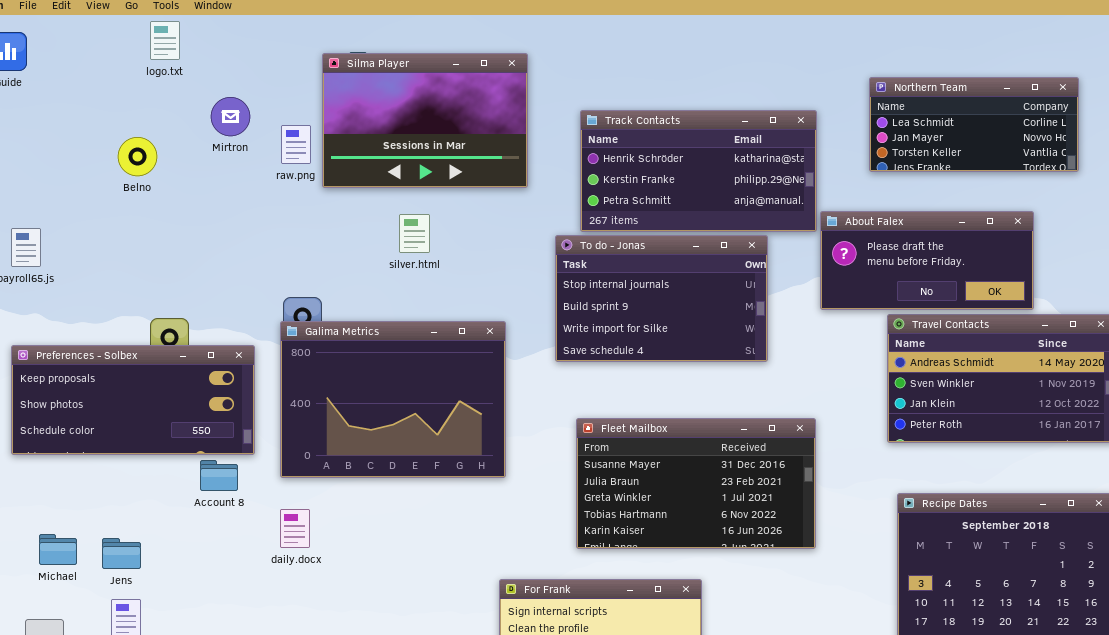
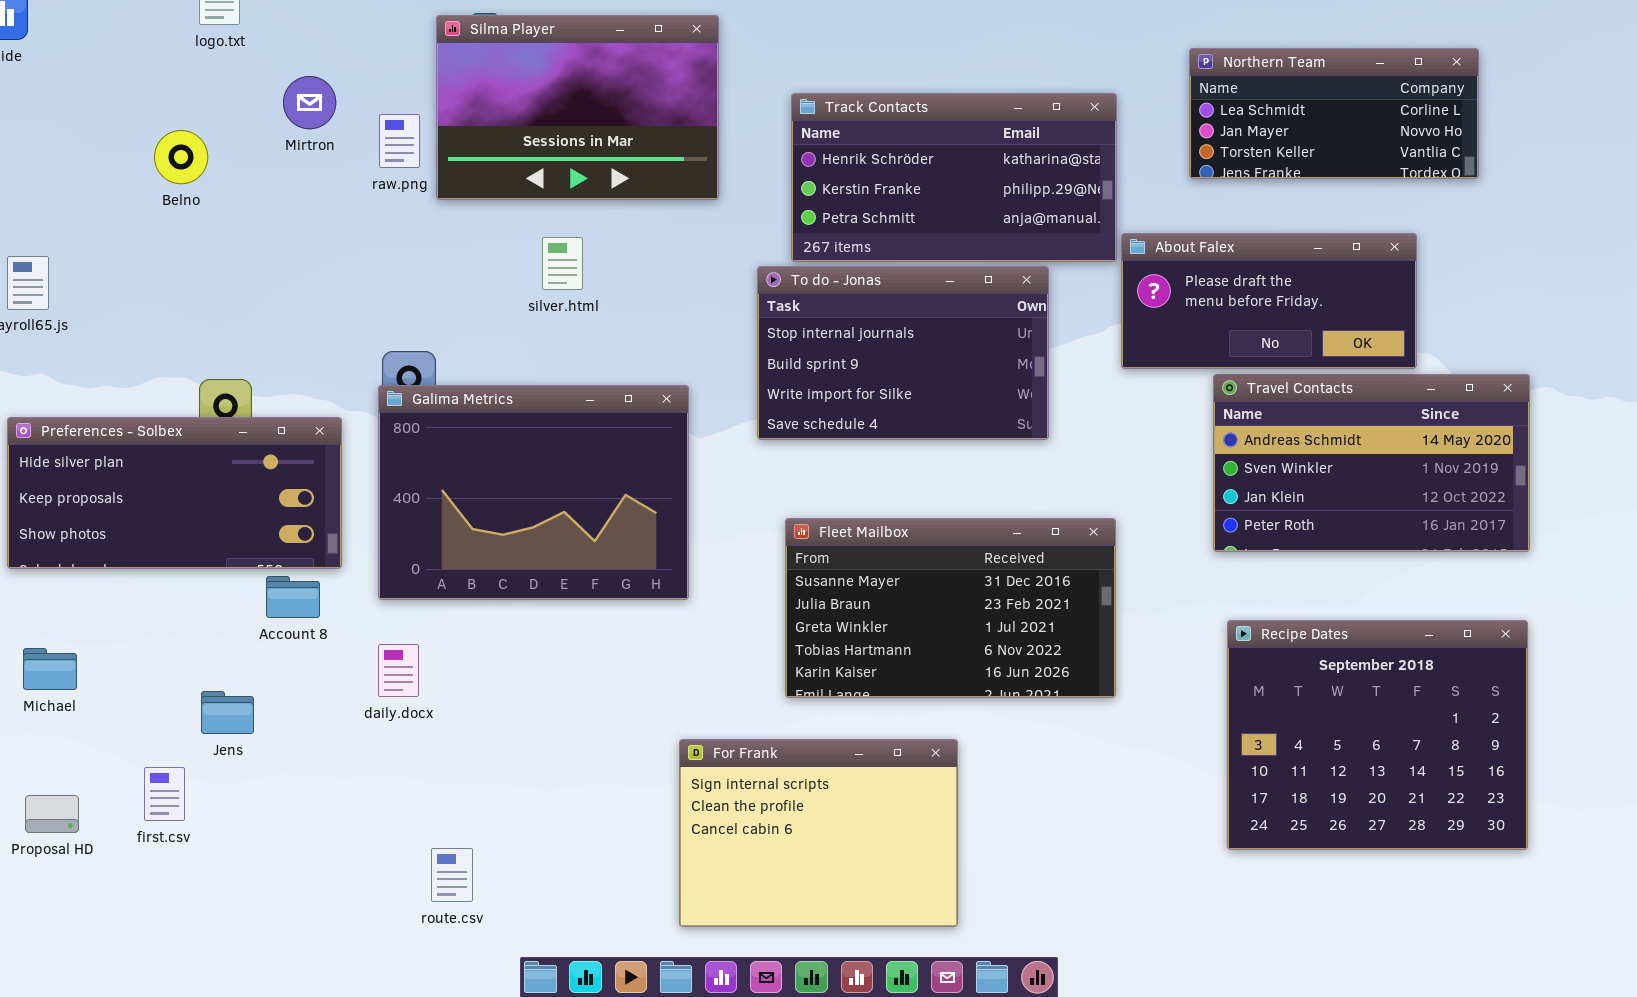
Preferences - Solbex: [11,345,255,455] -> [7,417,342,569], scrolled up 1 row
Michael: [39,534,77,565] -> [23,648,77,690], moved
Jens: [102,538,141,569] -> [201,691,254,734], moved

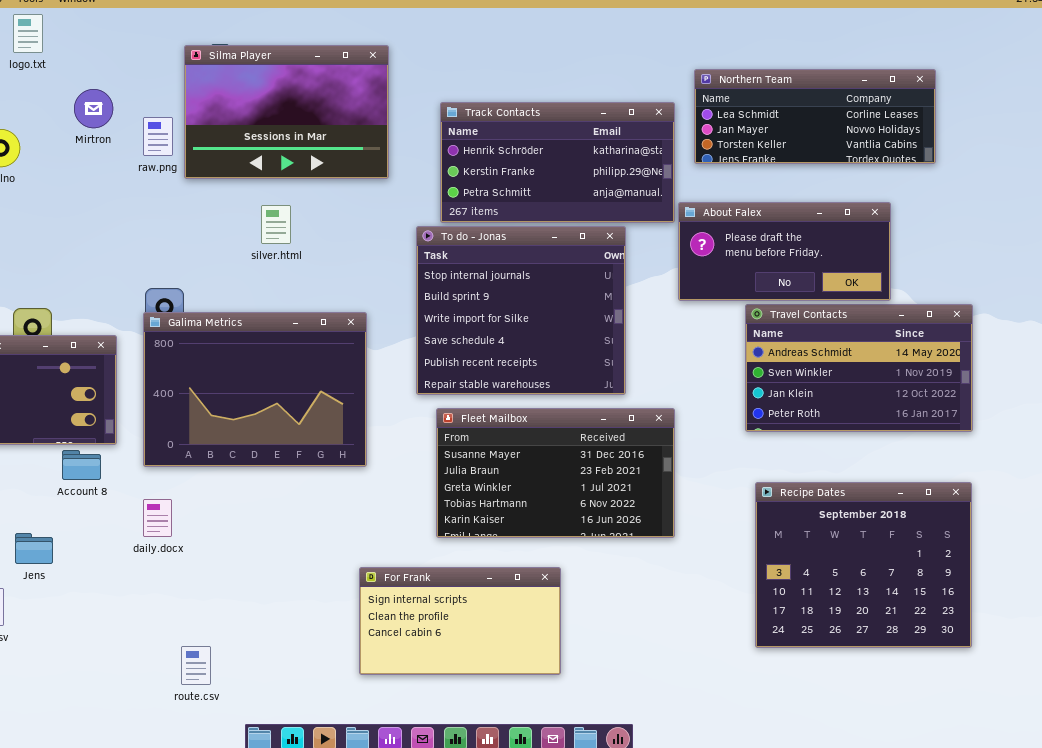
Northern Team: [1189,48,1479,179] -> [694,69,936,164], resized
To do - Jonas: [757,266,1049,440] -> [416,226,626,395], resized
For Frank: [679,739,958,927] -> [359,567,561,675], resized

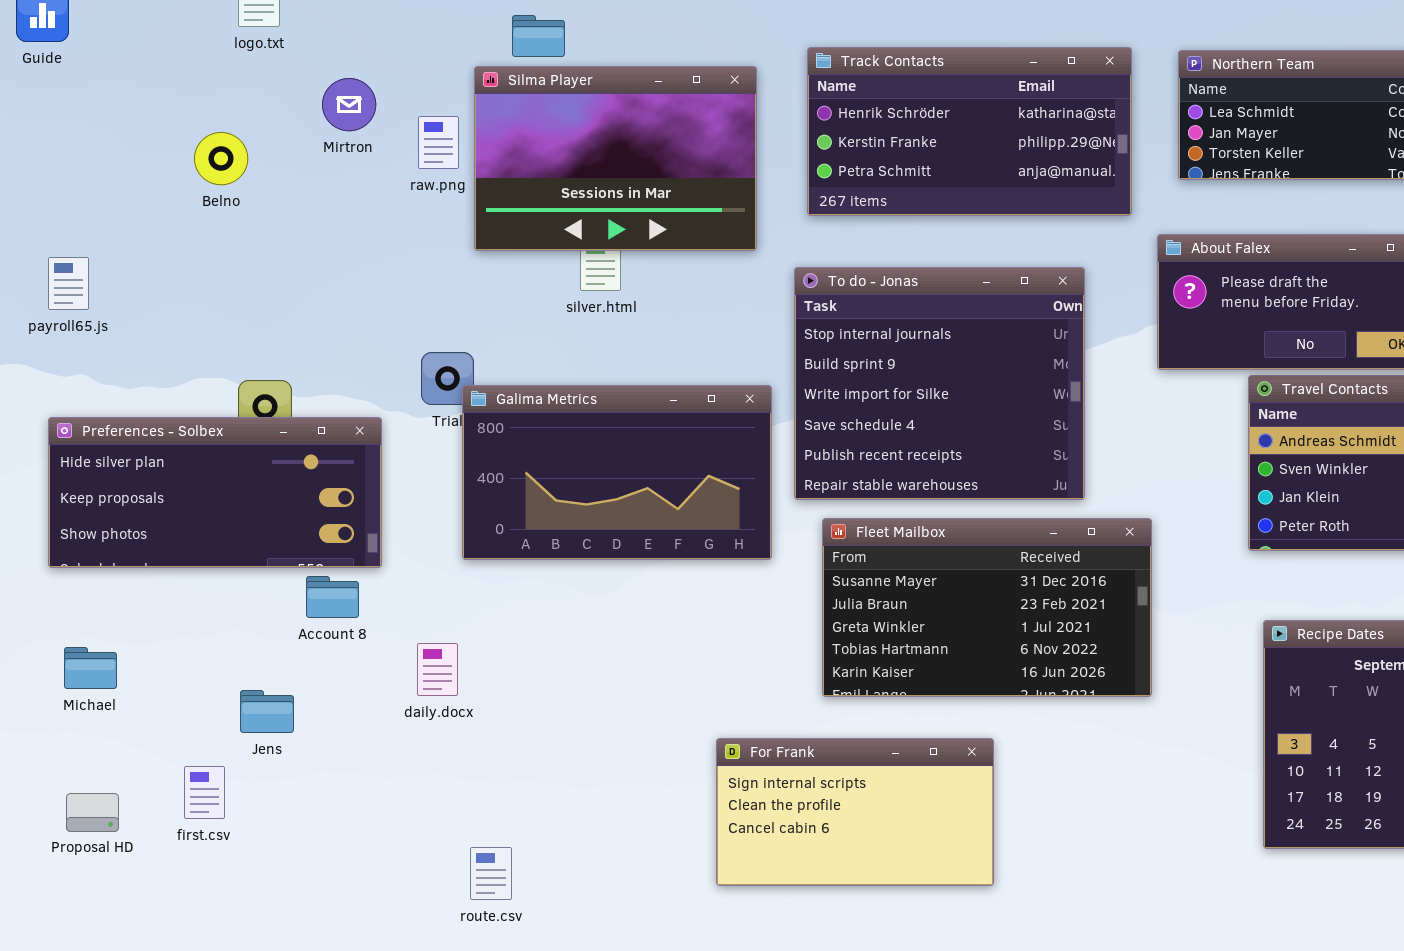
Silma Player: [184,45,389,179] -> [474,66,757,251], moved
Track Contacts: [440,102,675,223] -> [807,47,1132,216], moved
Galima Metrics: [143,312,367,467] -> [462,385,772,560], moved, resized

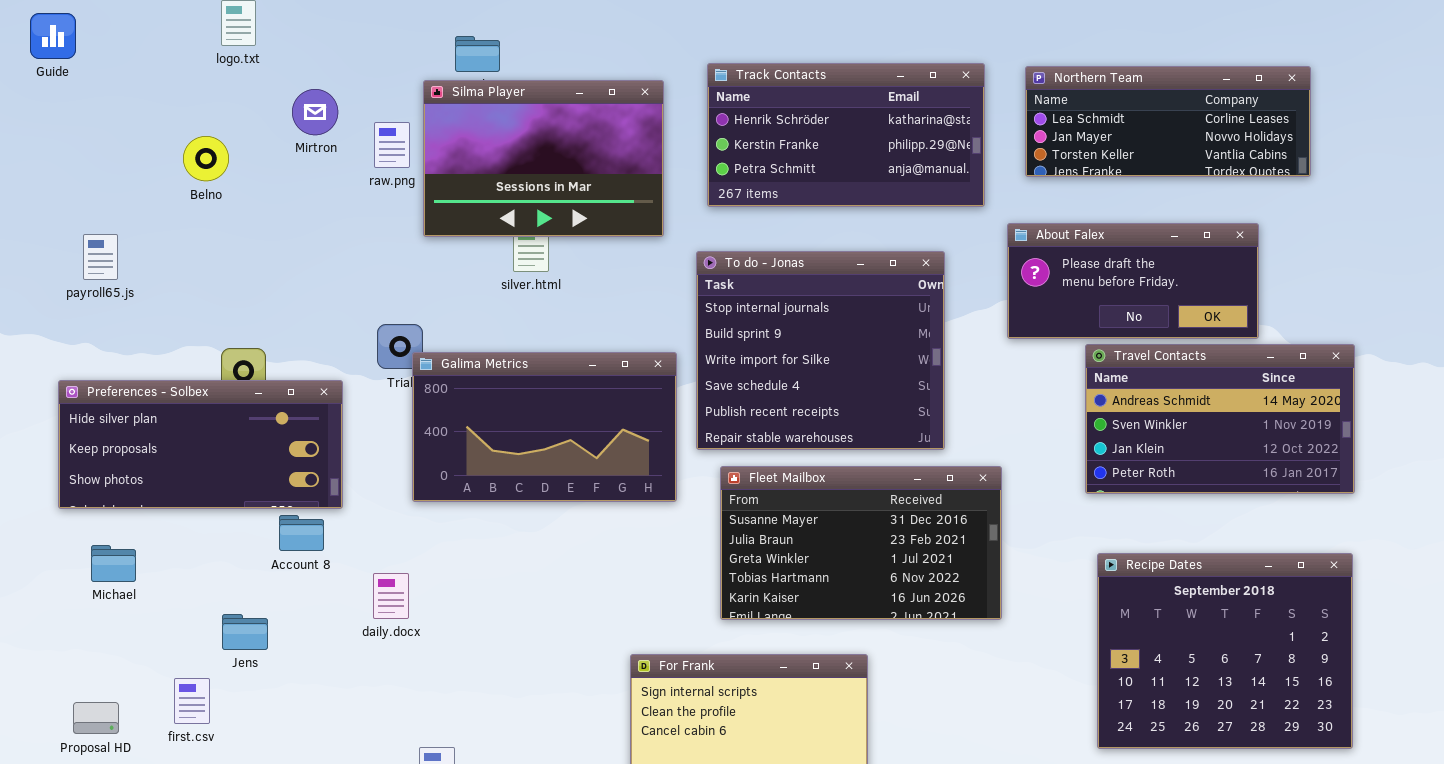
payroll65.js: [48,257,89,310] -> [83,234,118,280], moved
Michael: [64,647,117,689] -> [91,545,136,582], moved

